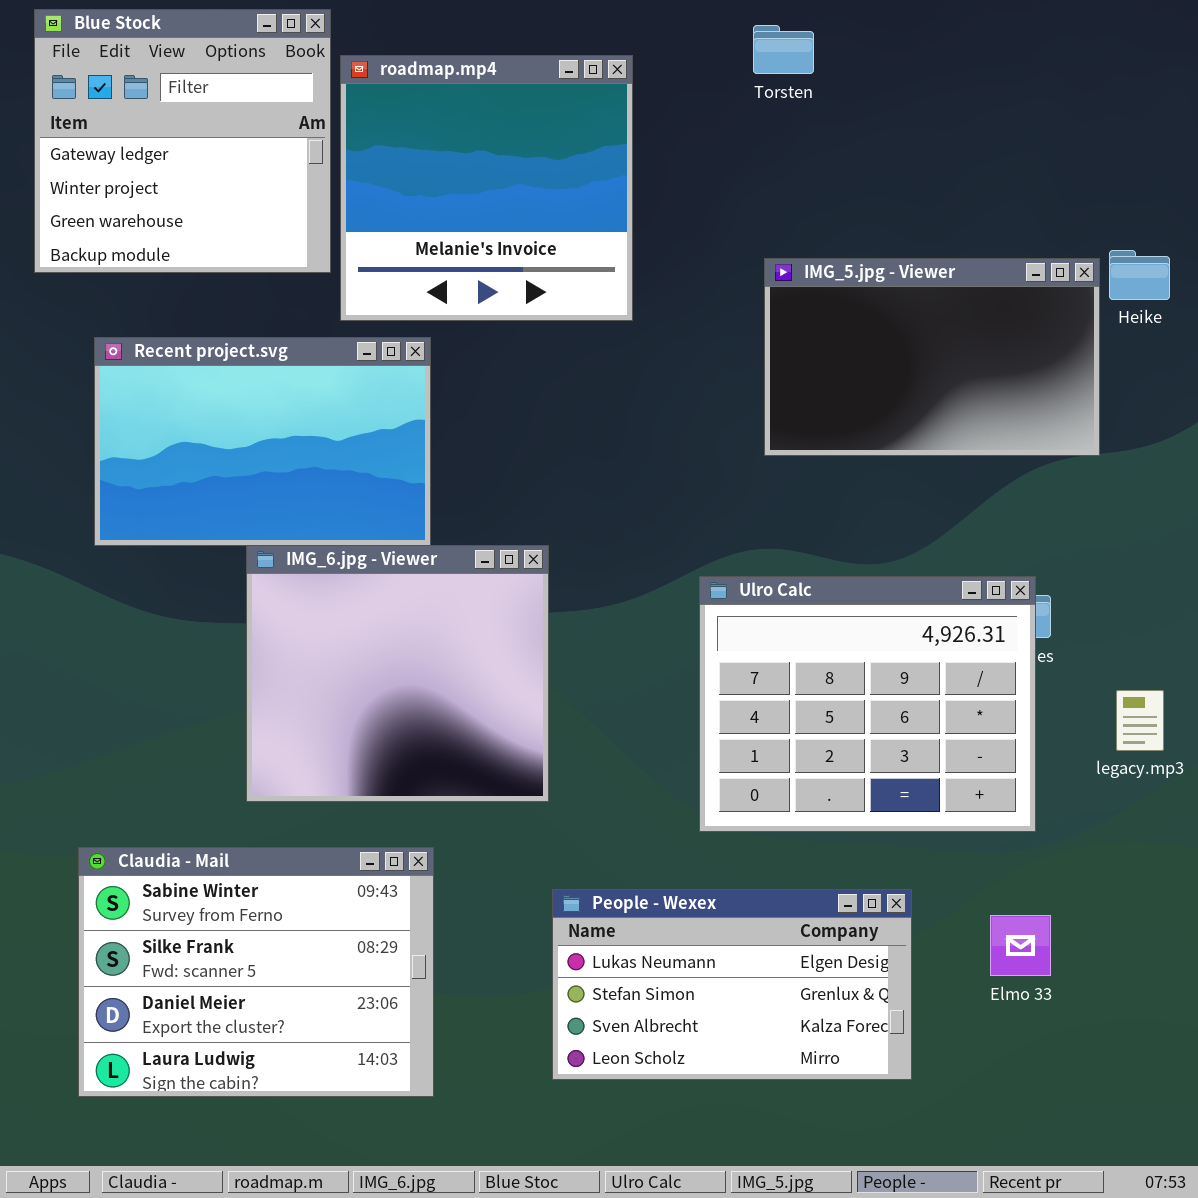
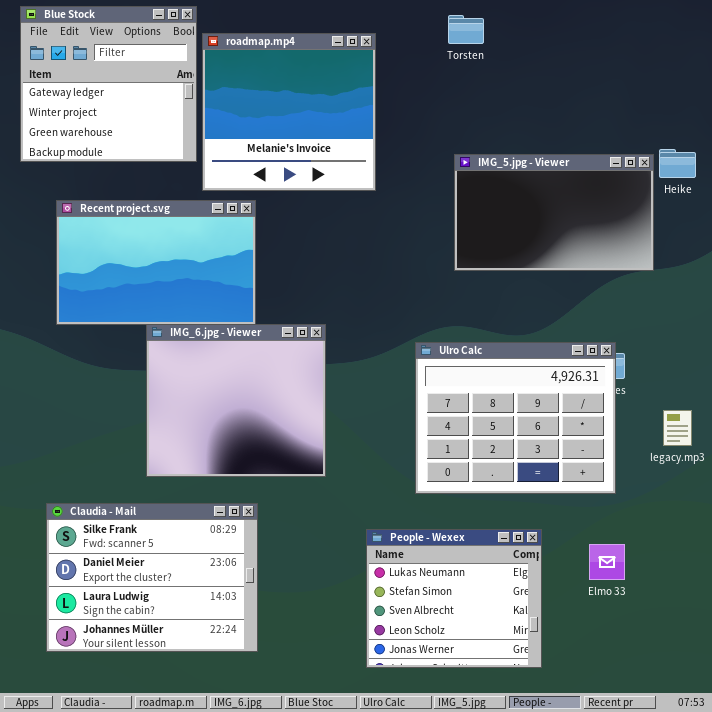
Claudia - Mail: [78,847,434,1097] -> [46,503,258,652], scrolled down 1 row
People - Wexex: [552,889,912,1080] -> [366,529,542,668], resized

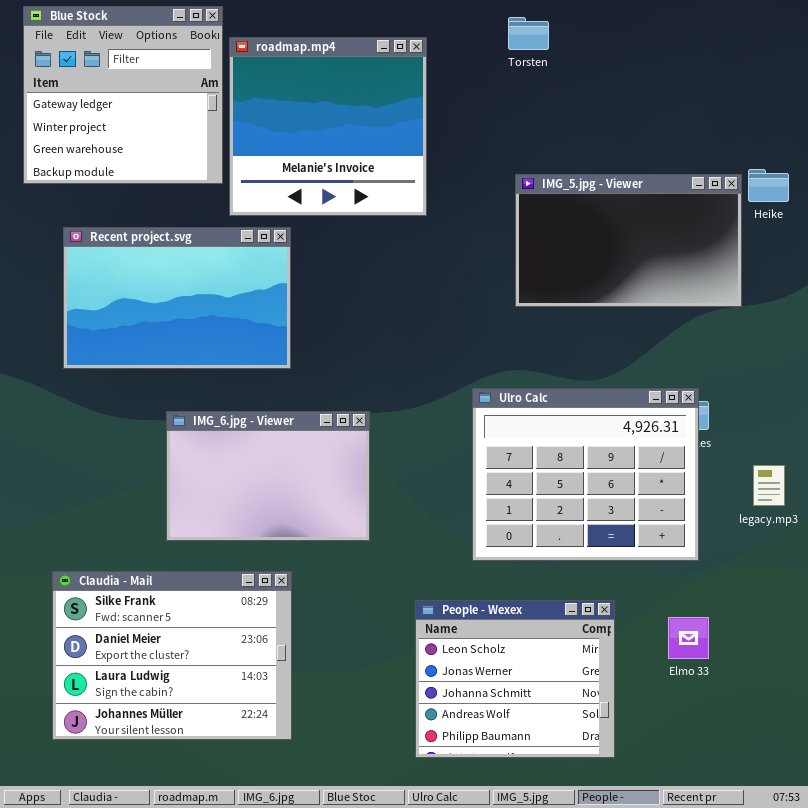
IMG_6.jpg - Viewer: [146,324,326,477] -> [166,411,370,541], resized
People - Wexex: [366,529,542,668] -> [415,600,615,758], scrolled down 3 rows

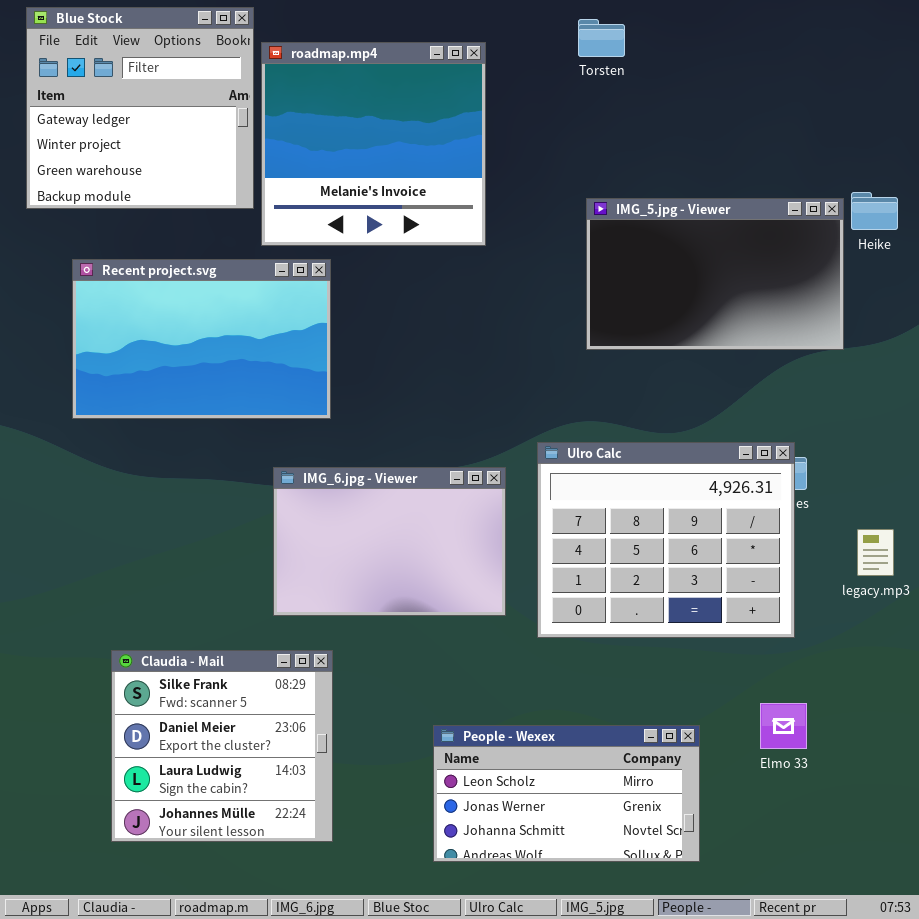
IMG_6.jpg - Viewer: [166,411,370,541] -> [273,467,506,616], moved
Claudia - Mail: [52,571,292,740] -> [111,650,333,842], resized
People - Wexex: [415,600,615,758] -> [433,725,700,862], resized

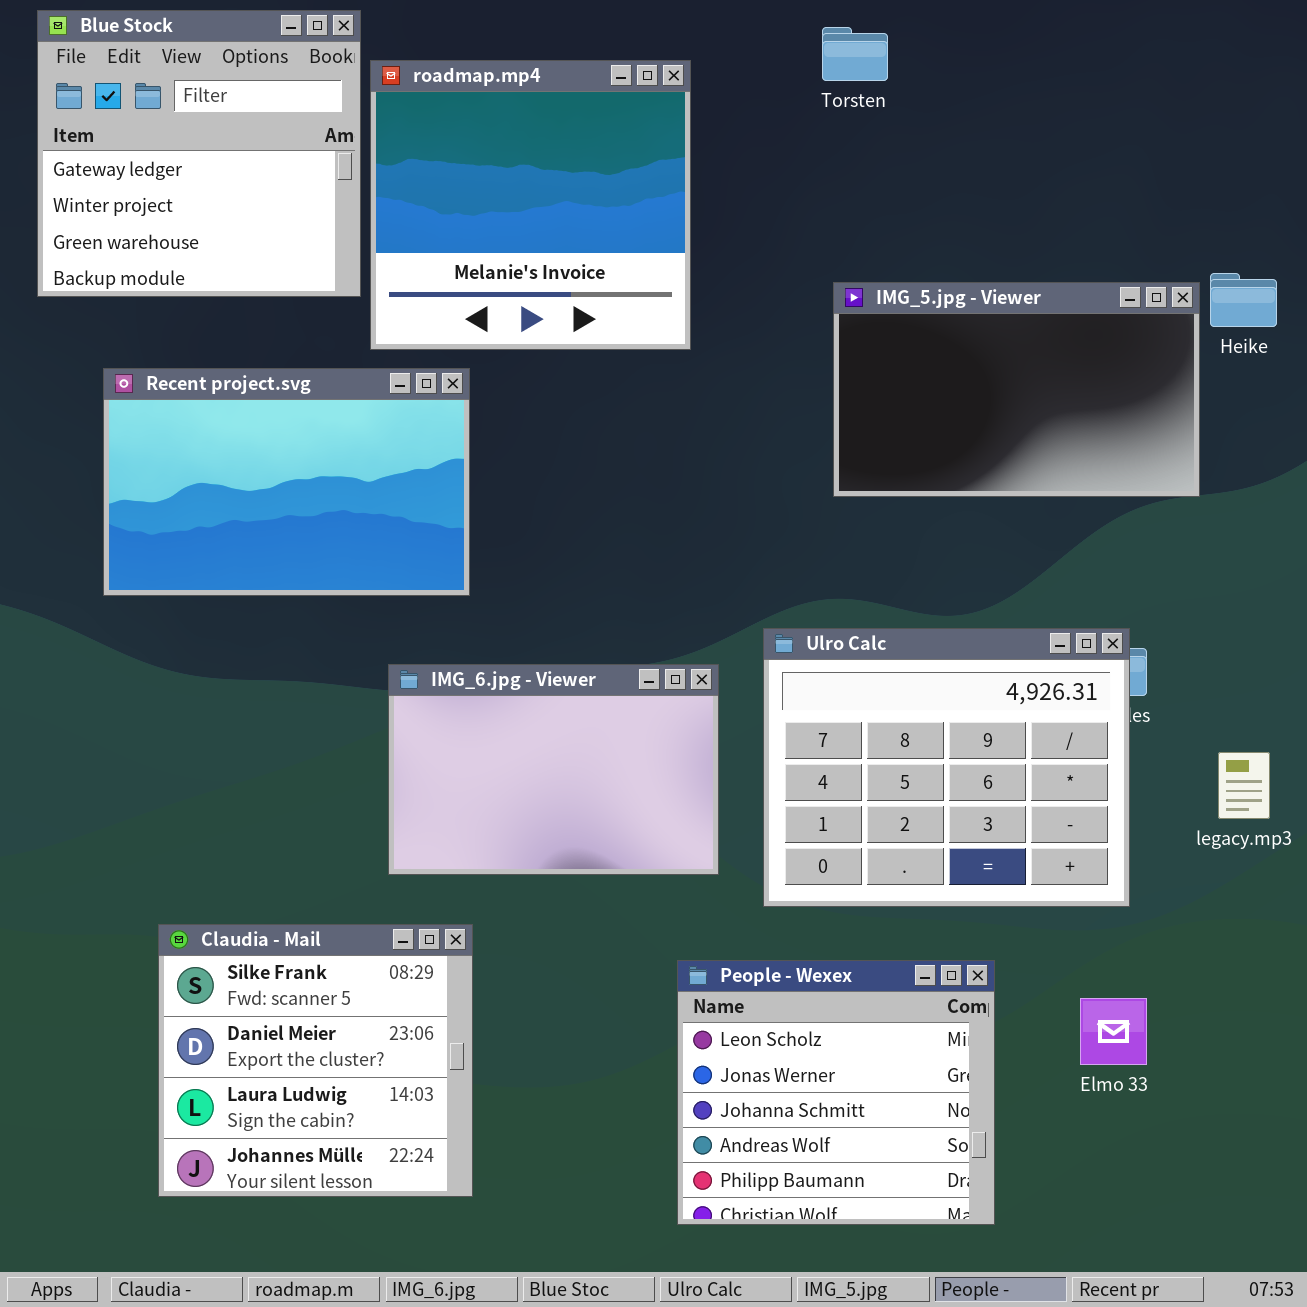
People - Wexex: [433,725,700,862] -> [677,960,995,1225], resized

